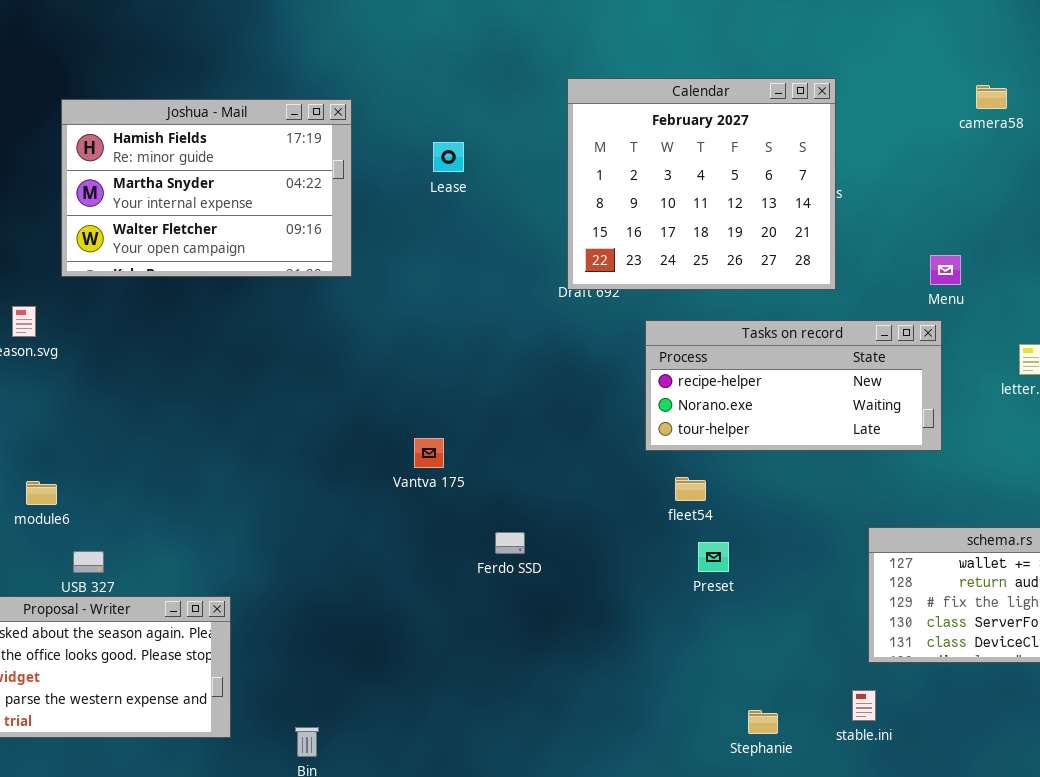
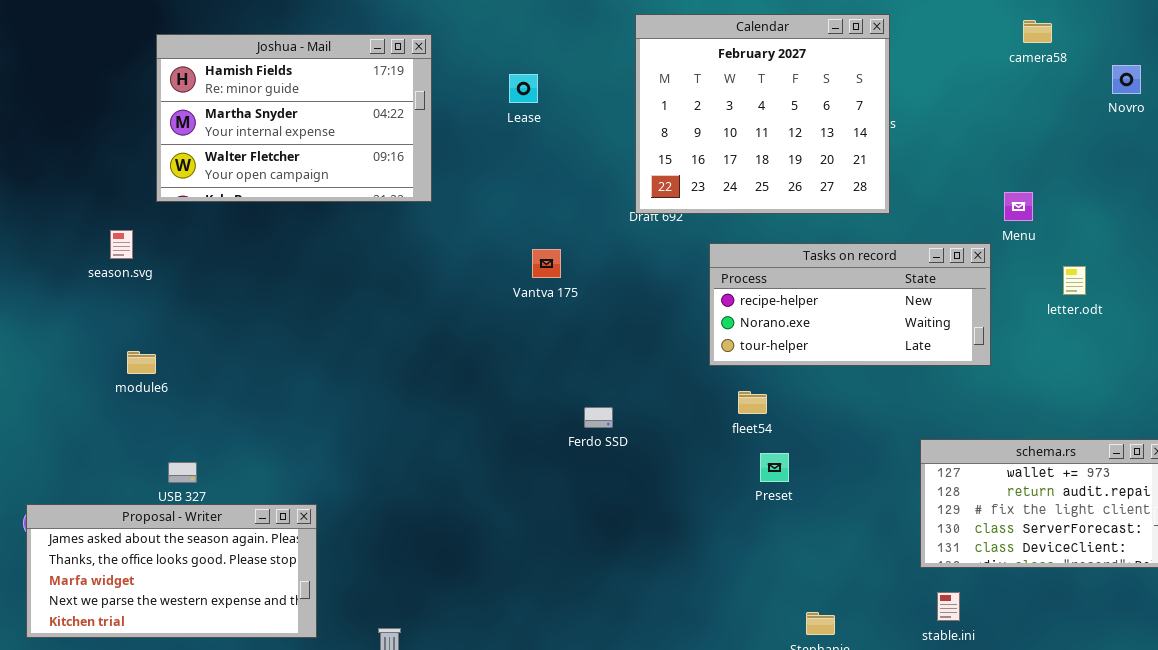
Menu: [930,255,961,285] -> [1004,192,1033,221], moved
Vantva 175: [414,438,444,468] -> [532,249,561,278], moved
module6: [26,481,57,505] -> [127,351,156,374], moved
Ferdo SSD: [495,532,525,554] -> [584,407,613,428], moved
stable.ini: [852,690,876,721] -> [937,592,960,621], moved

